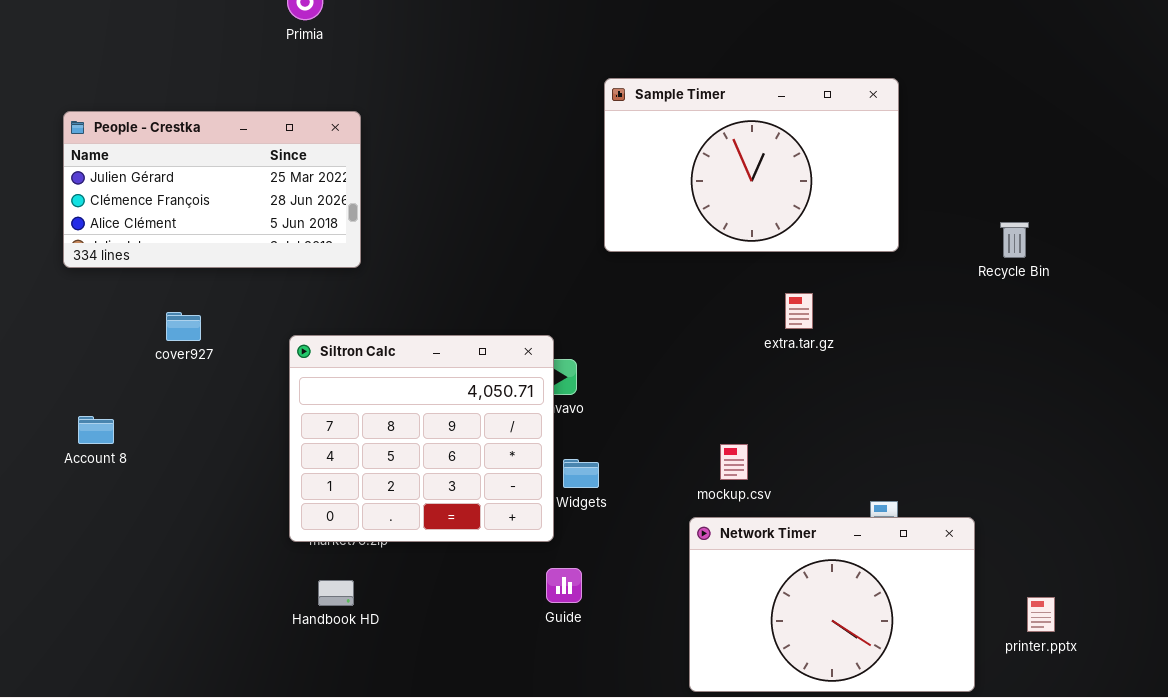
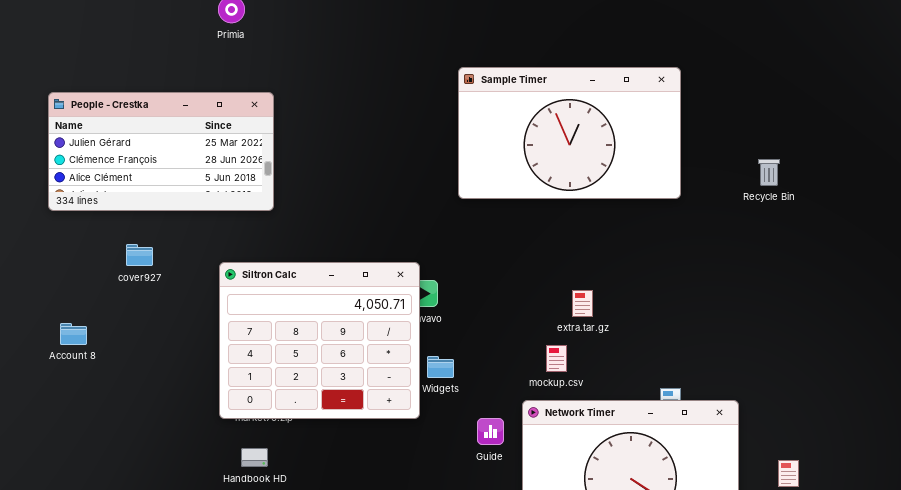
Recycle Bin: [1000,222,1029,258] -> [758,159,780,186], moved
extra.tar.gz: [785,293,813,329] -> [572,290,593,317], moved
Guide: [546,568,582,603] -> [477,418,504,445], moved

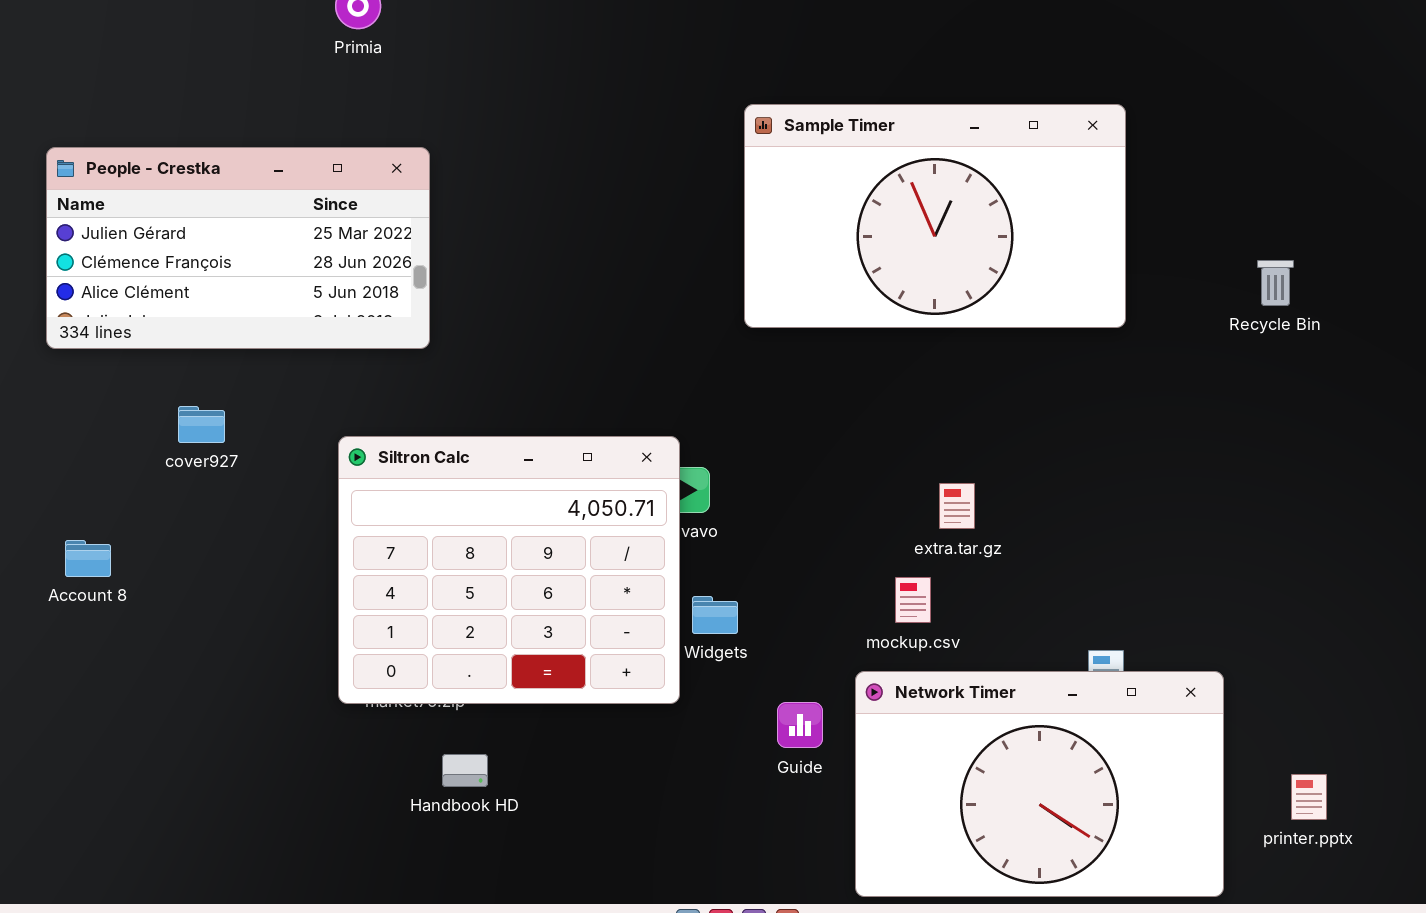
Handbook HD: [241,448,268,467] -> [442,754,488,787], moved

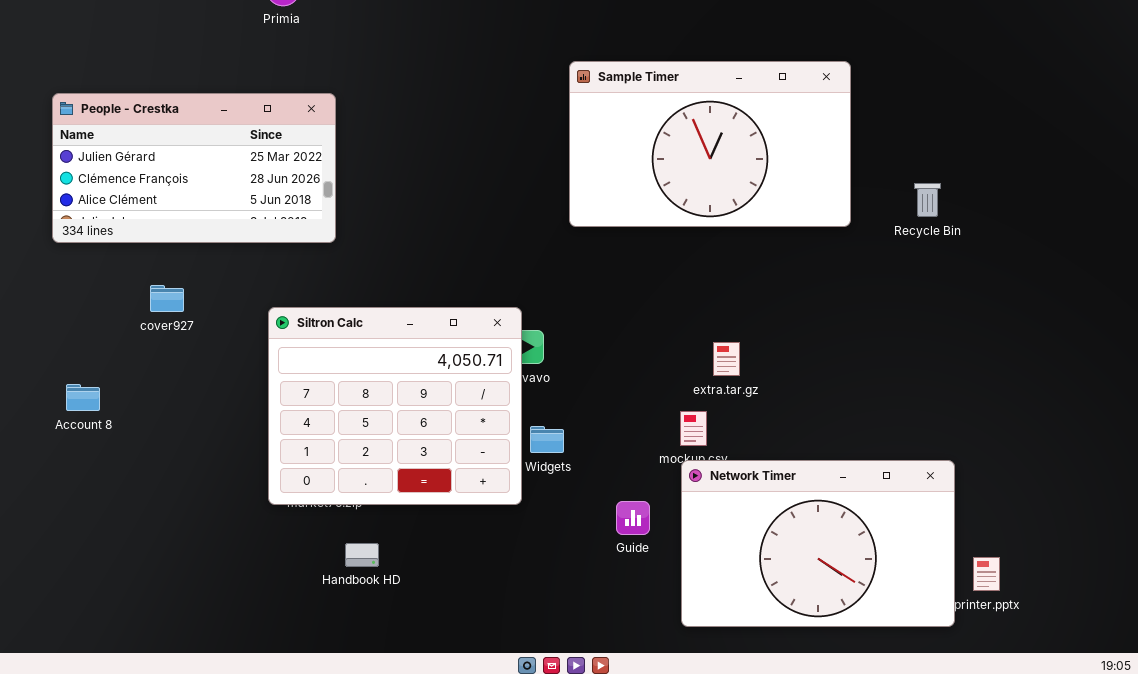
Recycle Bin: [1257,260,1294,306] -> [914,183,941,217], moved
Network Timer: [855,671,1224,897] -> [681,460,955,627], moved
Guide: [777,702,823,748] -> [616,501,650,535], moved

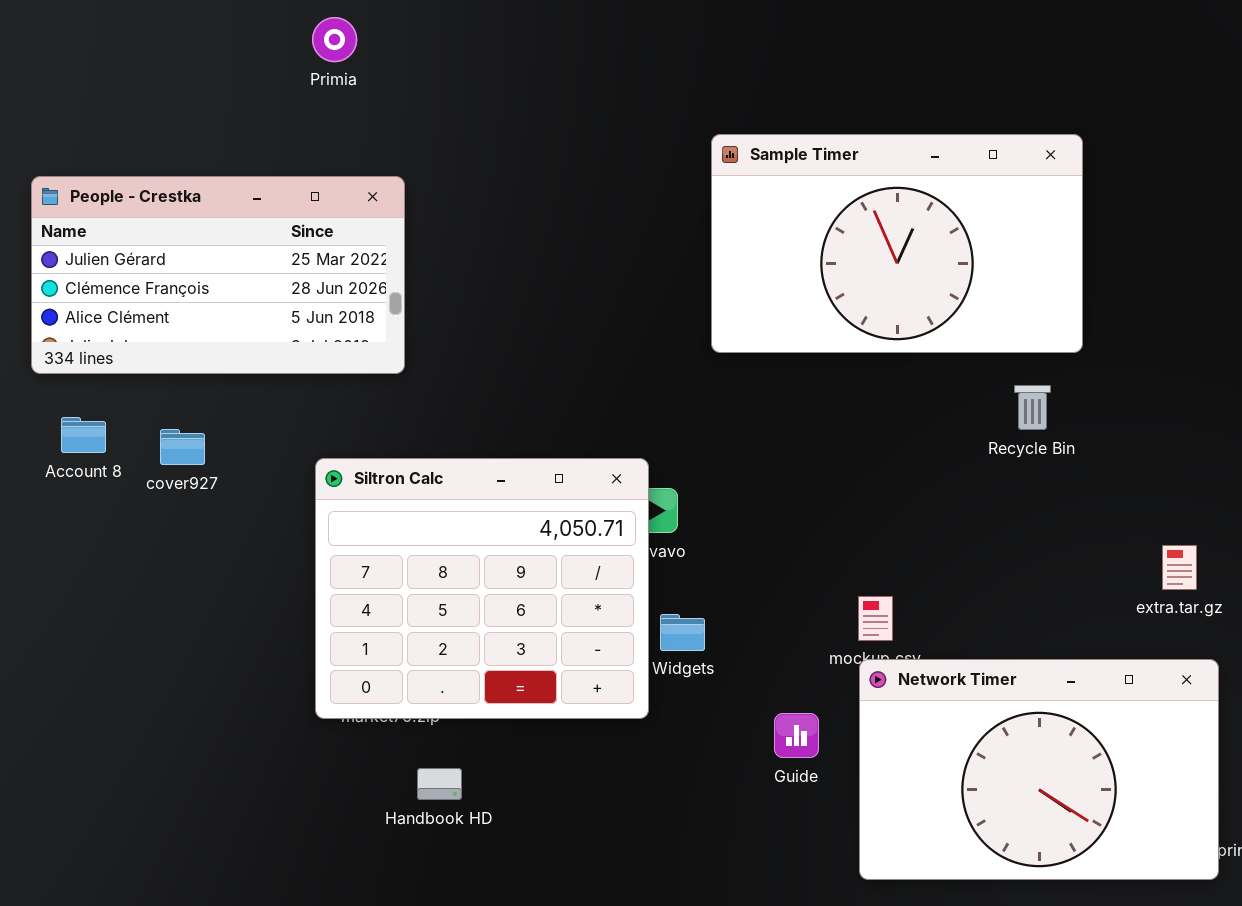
Recycle Bin: [914,183,941,217] -> [1014,385,1051,430], moved
extra.tar.gz: [713,342,740,376] -> [1162,545,1197,590], moved
Account 8: [66,384,100,411] -> [61,417,106,453], moved

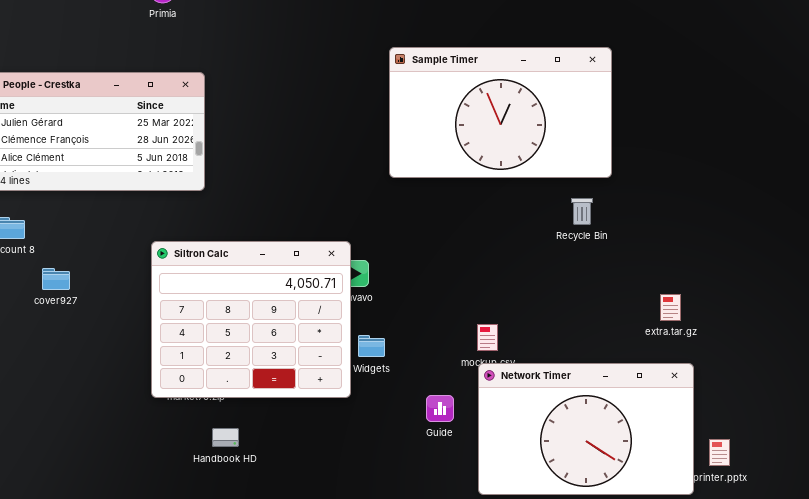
cover927: [160,429,205,465] -> [42,268,70,290], moved

